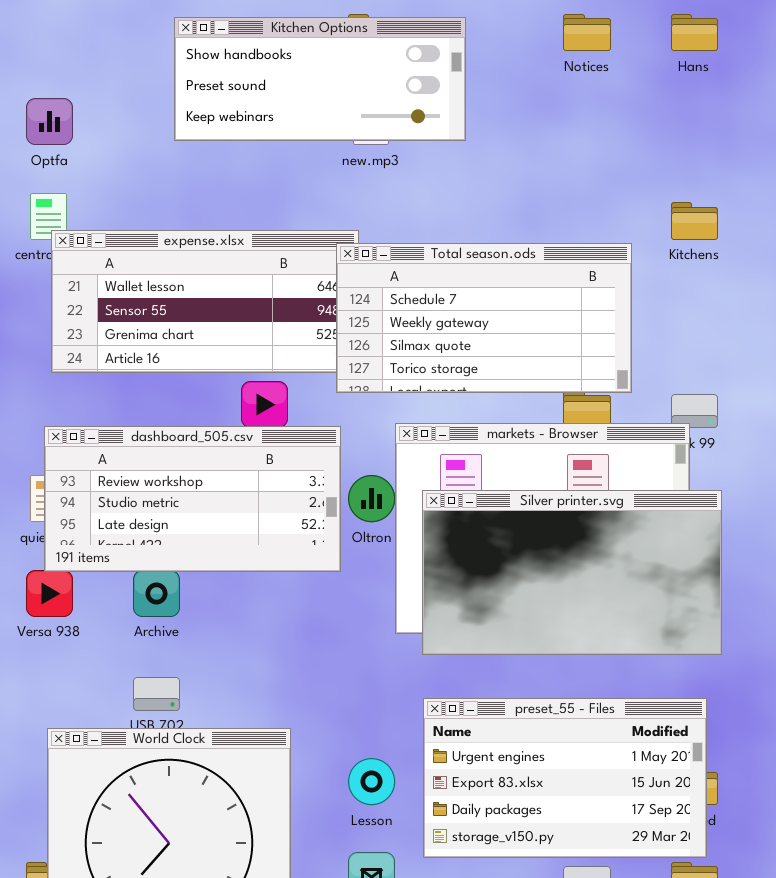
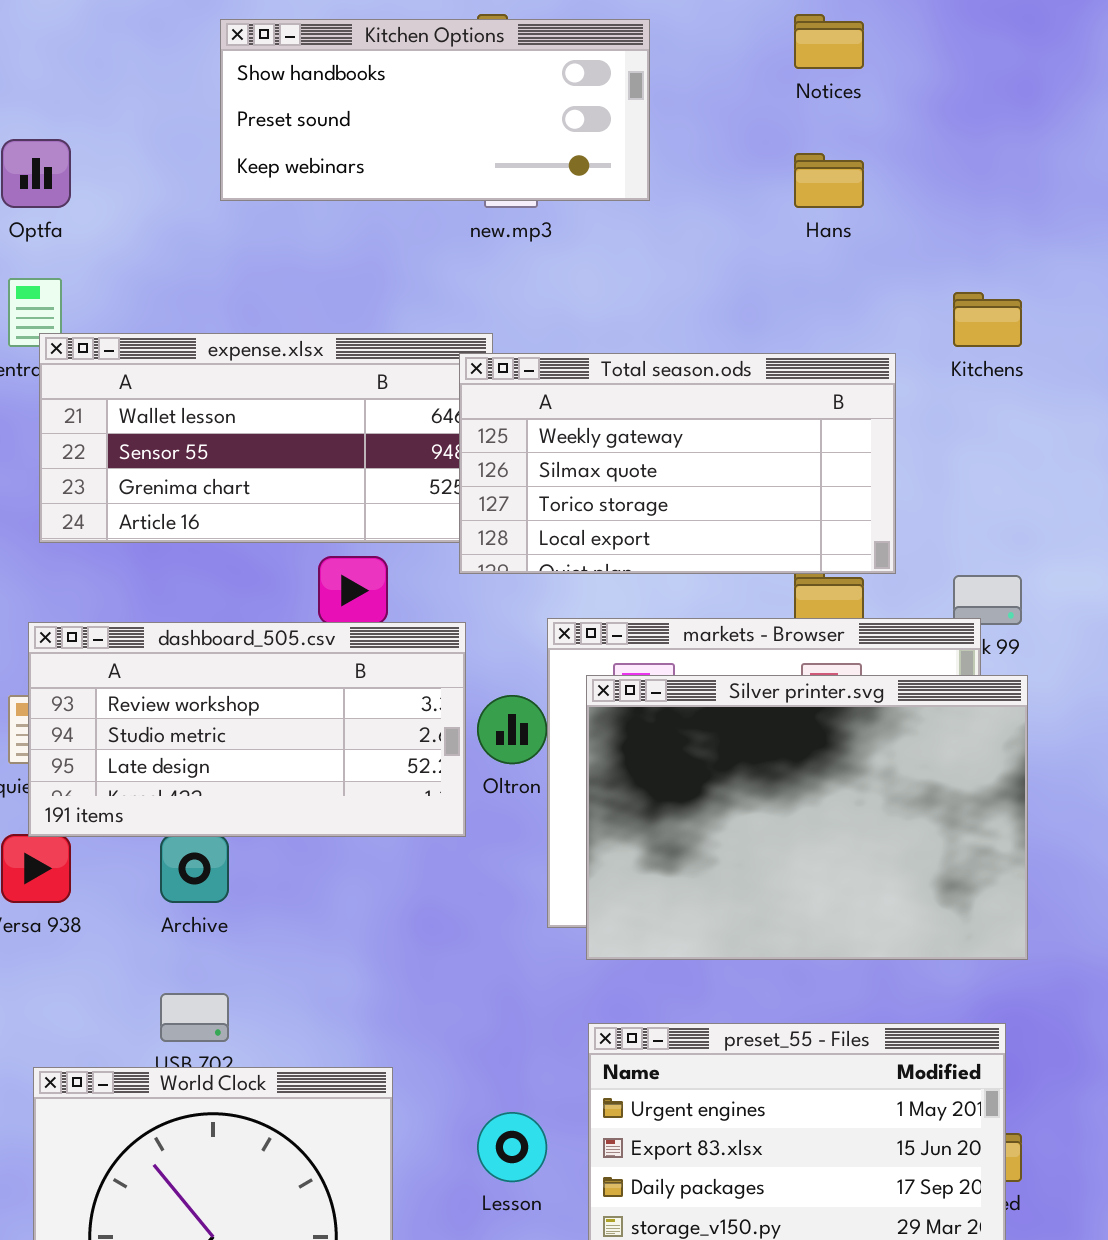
Hans: [671,14,718,51] -> [794,153,864,208], moved
Total season.ods: [336,243,632,393] -> [459,353,896,574], scrolled down 1 row
Silver printer.svg: [422,490,722,655] -> [586,675,1028,960], resized

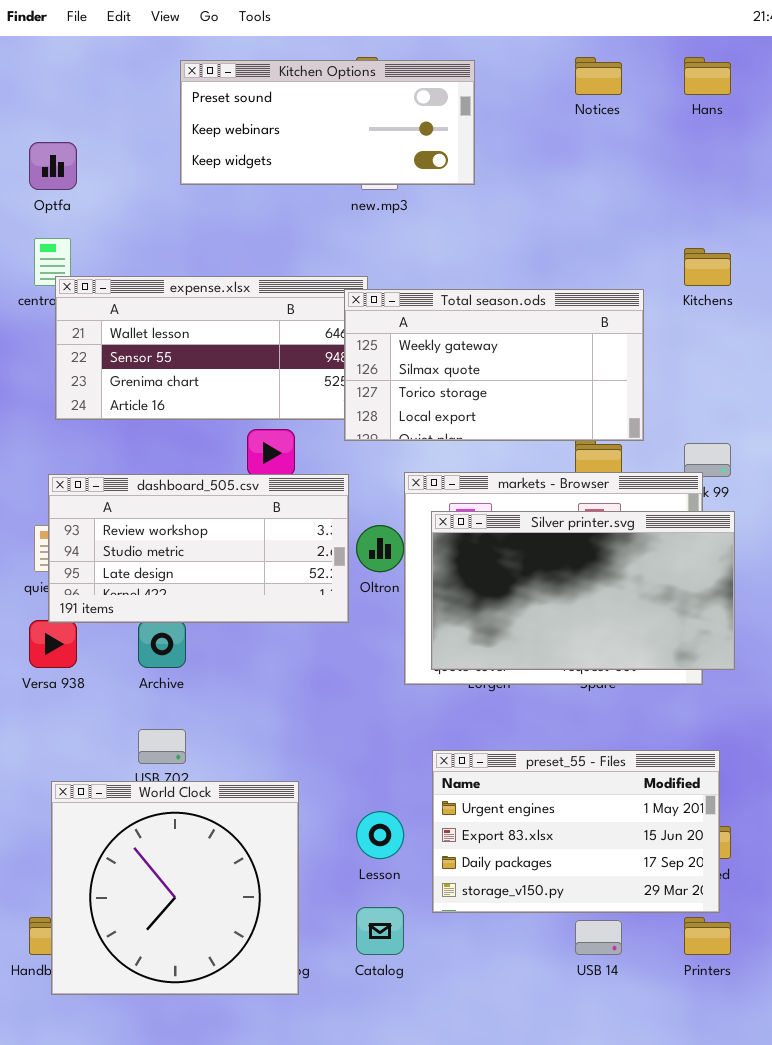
Kitchen Options: [220,19,650,201] -> [180,60,475,185], scrolled down 1 row
Hans: [794,153,864,208] -> [684,57,731,95], moved
Silver printer.svg: [586,675,1028,960] -> [431,511,735,670], resized

